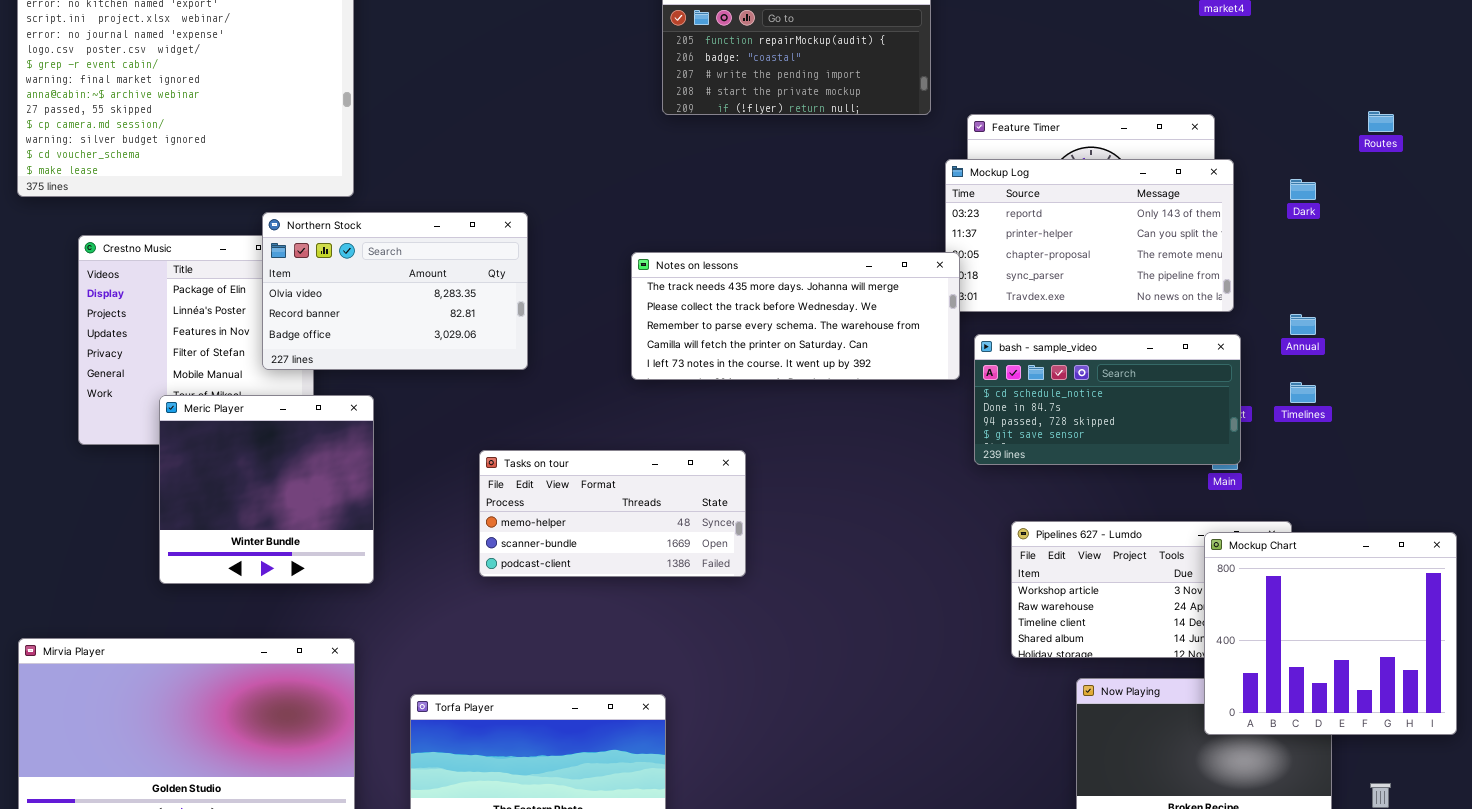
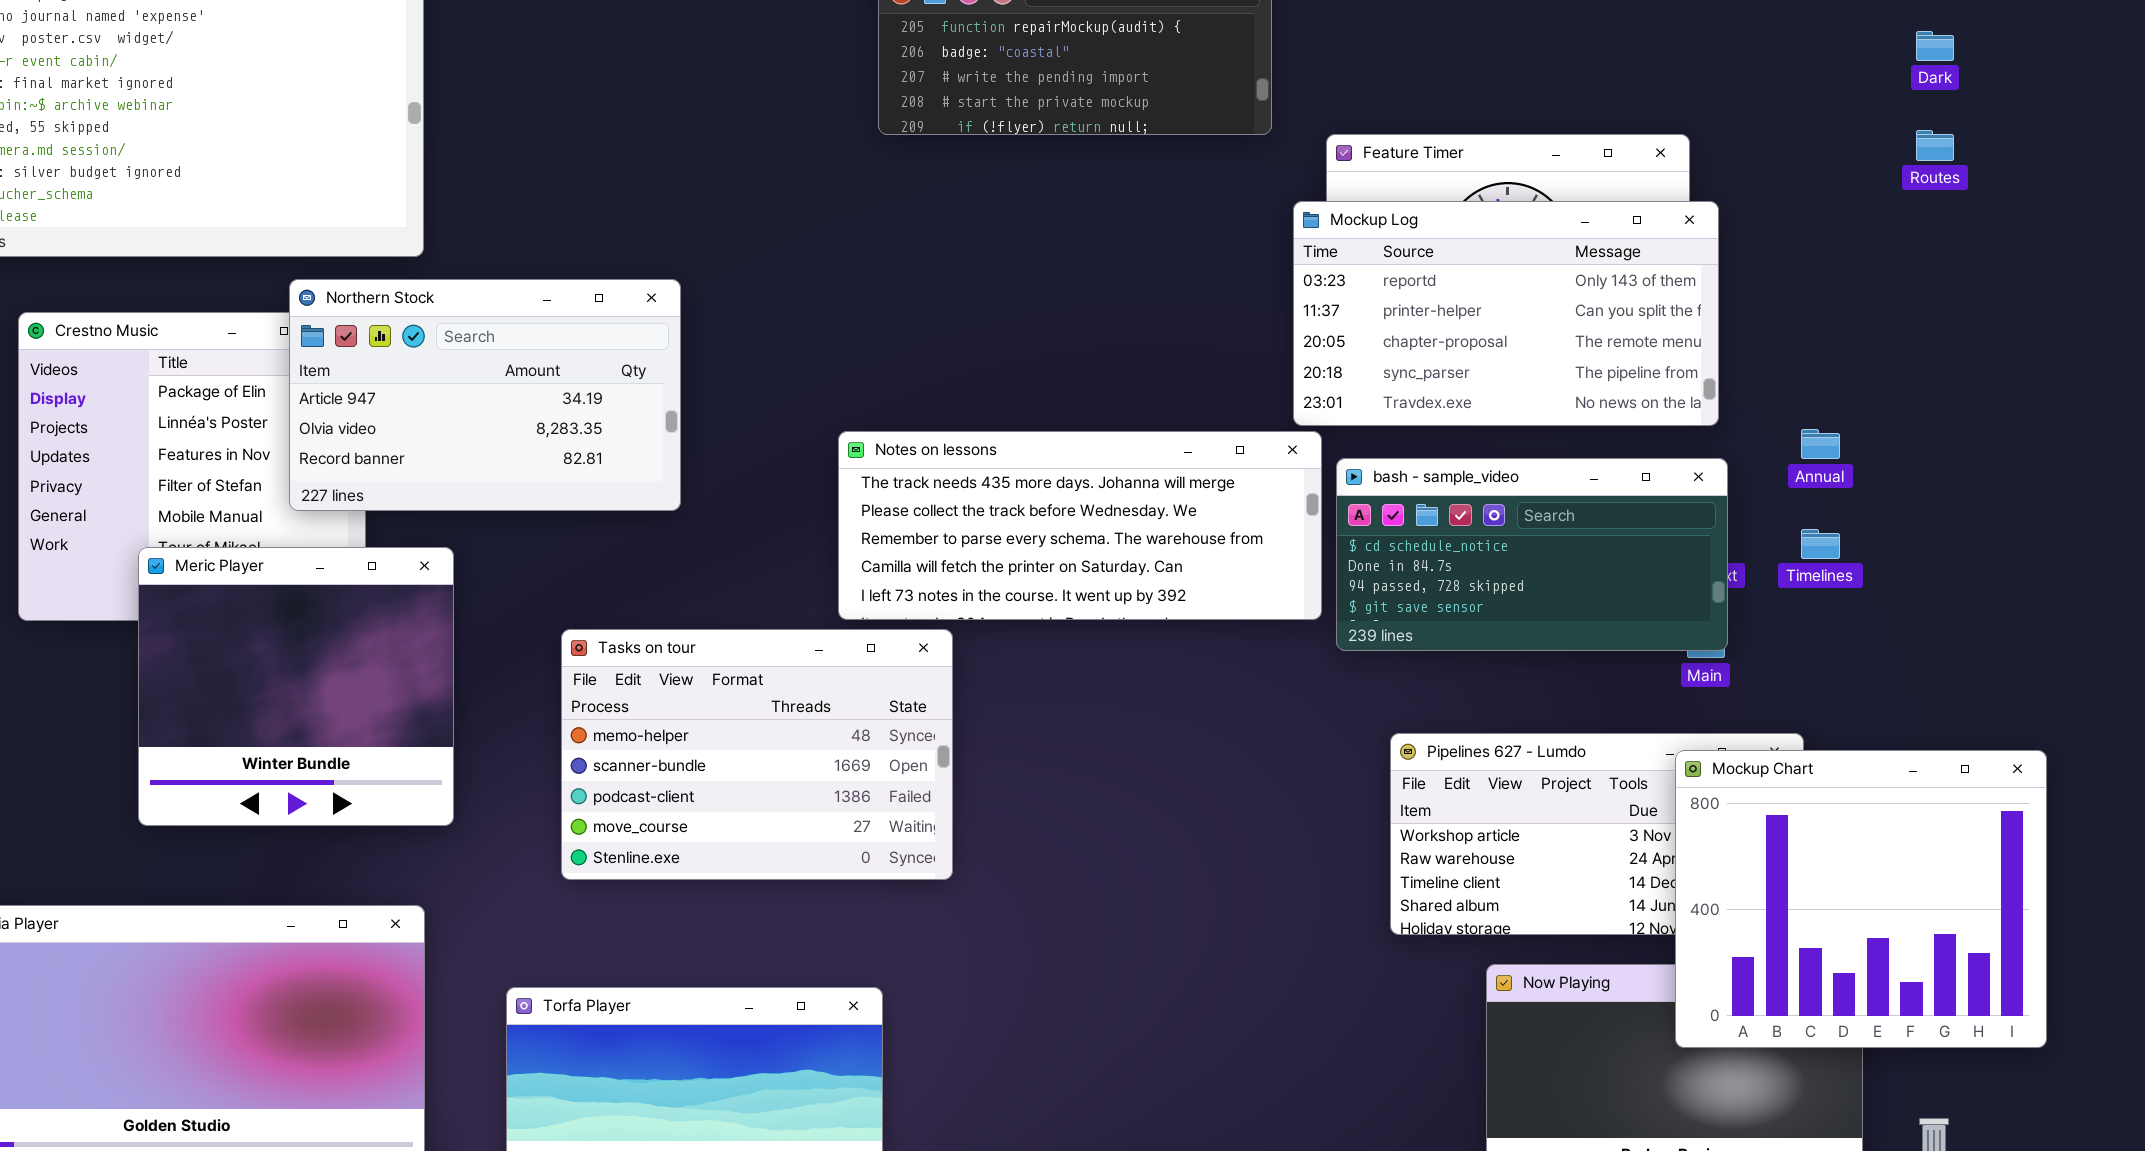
Dark: [1290,179,1316,200] -> [1916,31,1954,61], moved
Northern Stock: [262,212,528,370] -> [289,279,681,511], scrolled up 1 row
Notes on lessons: [631,252,960,380] -> [838,431,1322,620], moved
Tasks on tour: [479,450,746,577] -> [561,629,953,880], moved, resized

